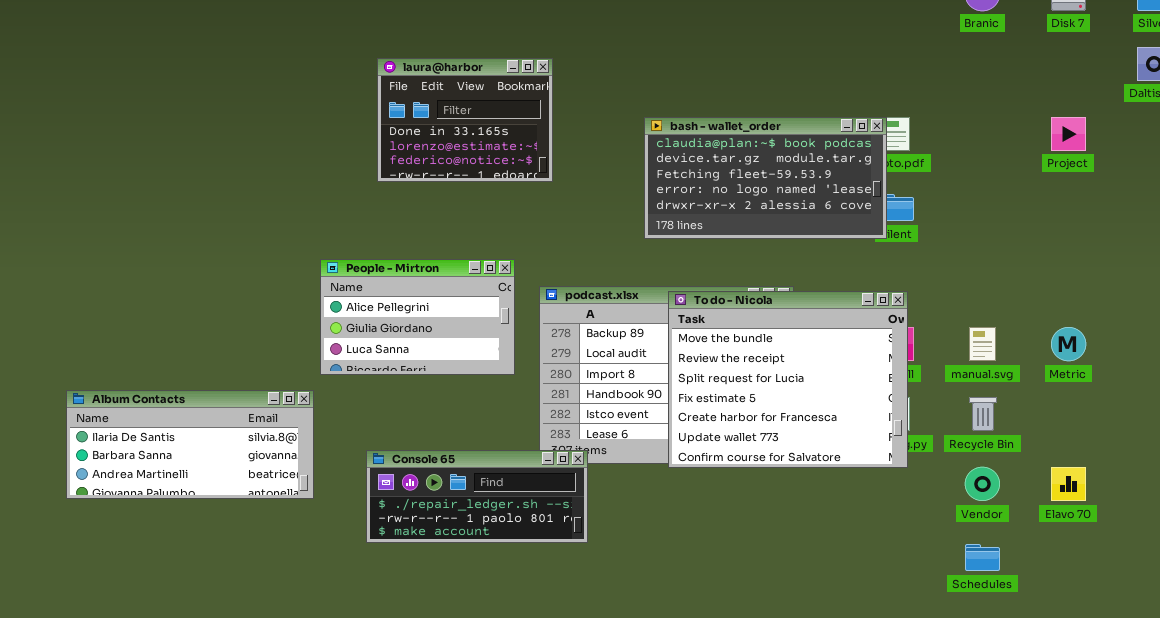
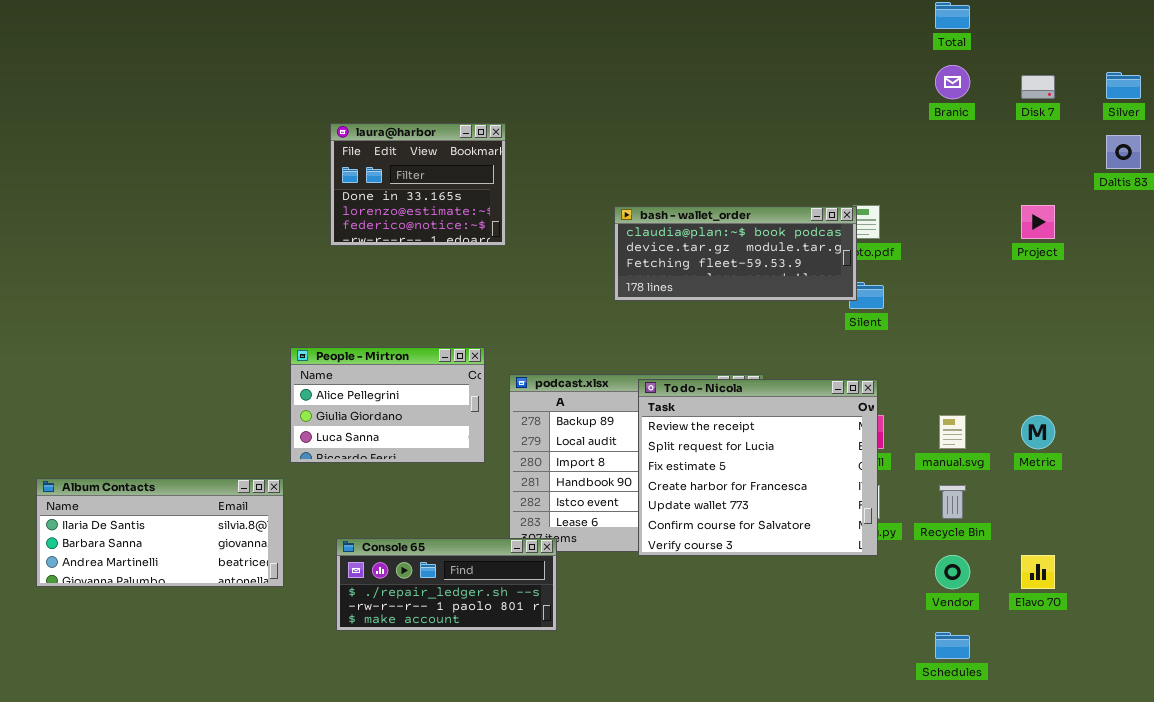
laura@harbor: [377,58,553,182] -> [330,123,506,246], moved
bash - wallet_order: [644,117,887,239] -> [614,206,857,301], resized
To do - Nicola: [668,291,908,468] -> [638,379,878,556], scrolled down 1 row

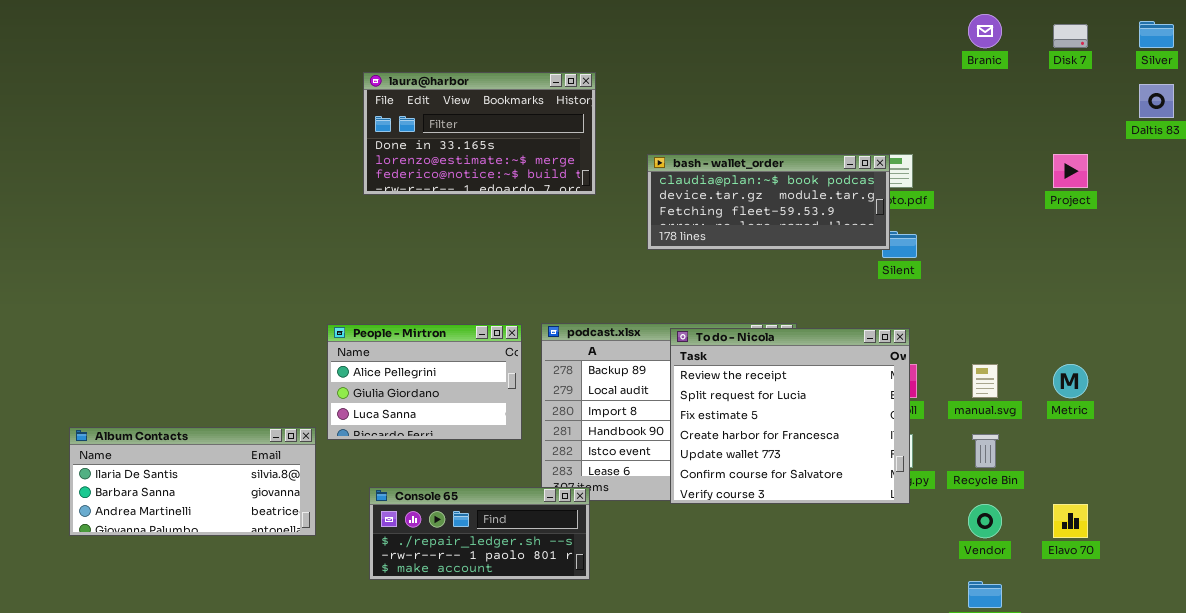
laura@harbor: [330,123,506,246] -> [363,72,596,195], resized
People - Mirtron: [290,347,485,463] -> [327,324,522,440], moved

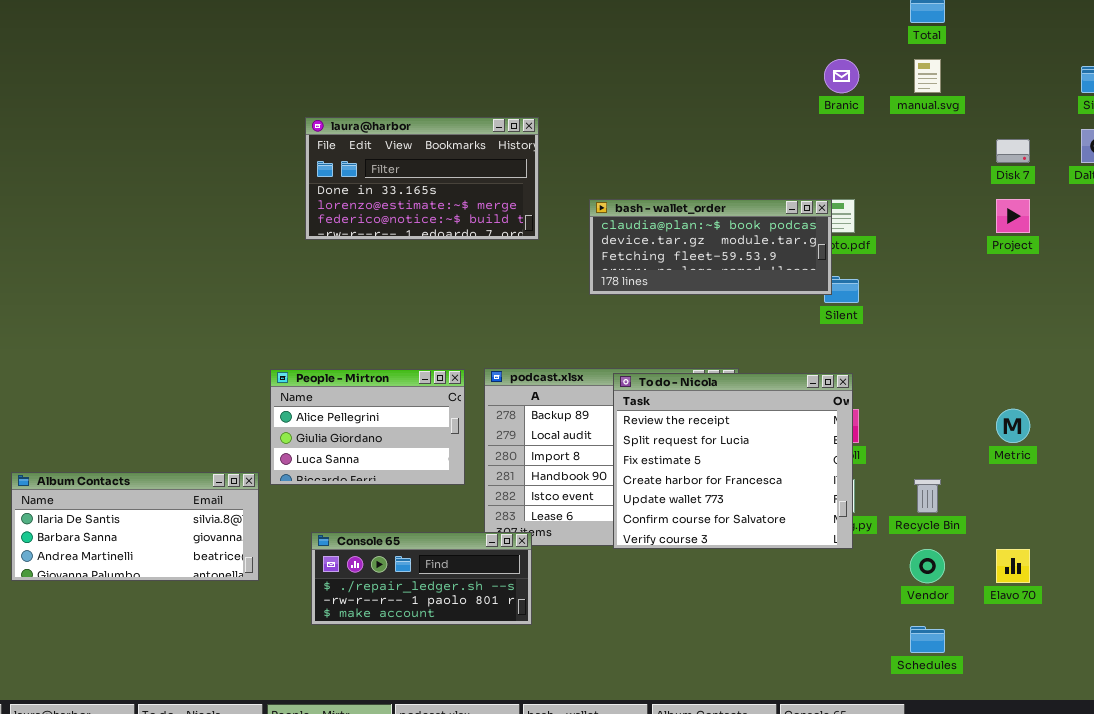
Branic: [968,14,1002,48] -> [824,59,859,93], moved
Disk 7: [1053,24,1088,48] -> [996,139,1030,163], moved
manual.svg: [972,364,998,398] -> [914,59,941,93], moved

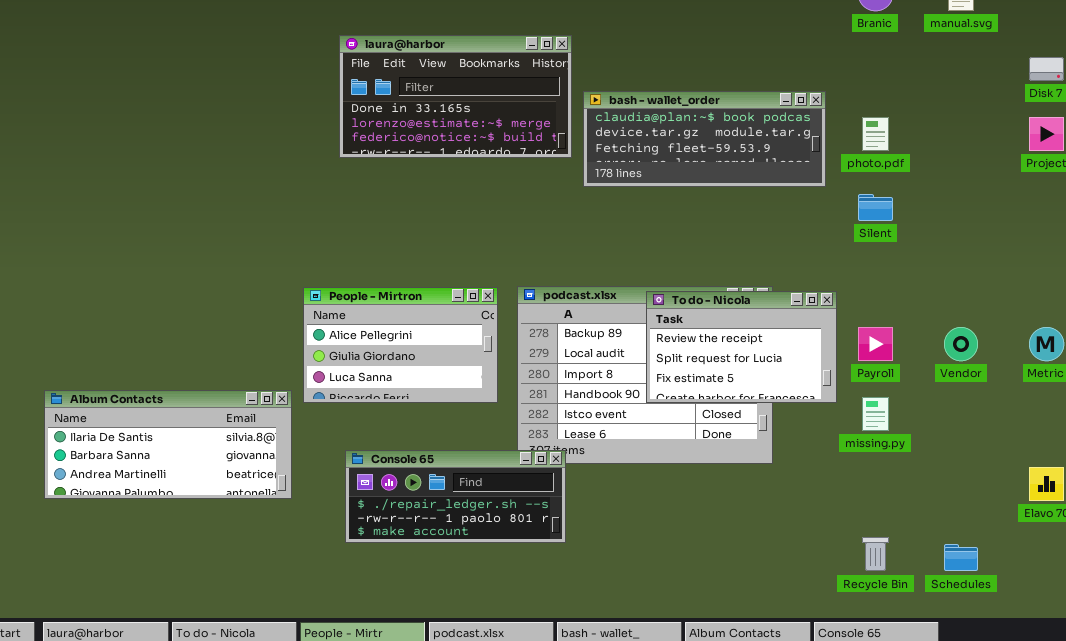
bash - wallet_order: [589,199,832,295] -> [583,91,826,187], moved
To do - Nicola: [613,373,853,549] -> [646,291,837,403], resized
Recycle Bin: [914,479,941,513] -> [862,537,889,571], moved
Vendor: [910,549,945,583] -> [944,327,978,361], moved

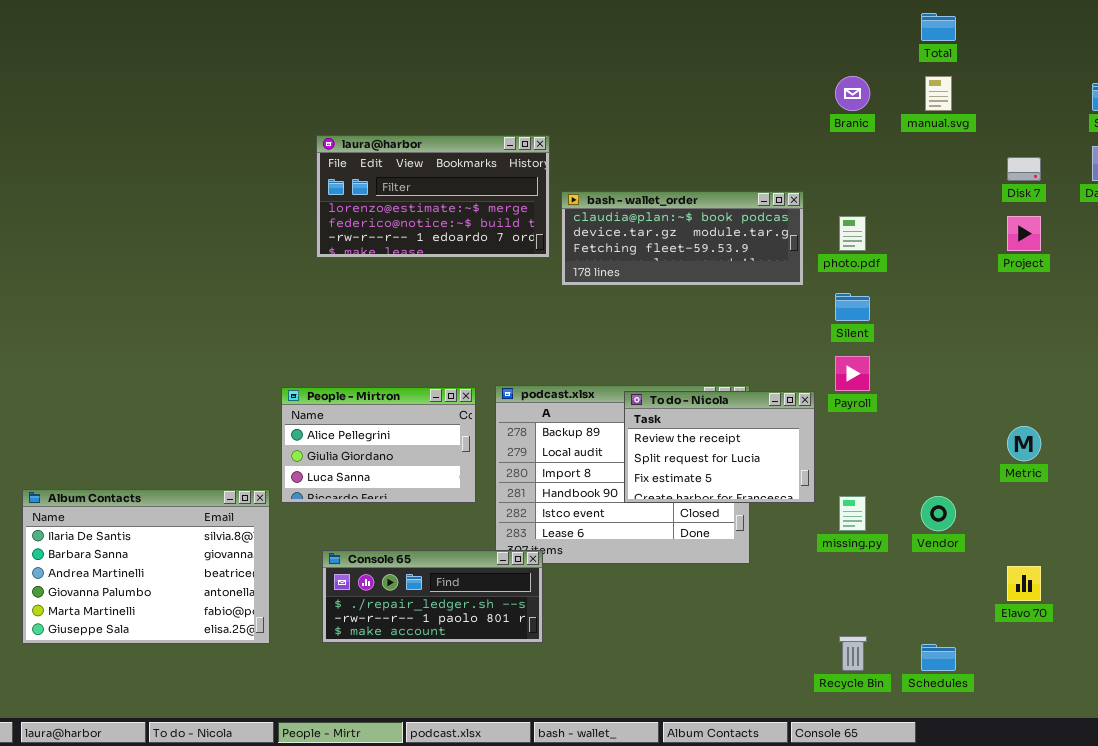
laura@harbor: [339,35,572,158] -> [316,135,550,258], scrolled down 1 row
Payroll: [858,327,893,361] -> [835,356,870,391], moved
Vendor: [944,327,978,361] -> [921,496,956,531], moved
Album Contacts: [44,390,292,499] -> [22,489,270,644], resized

